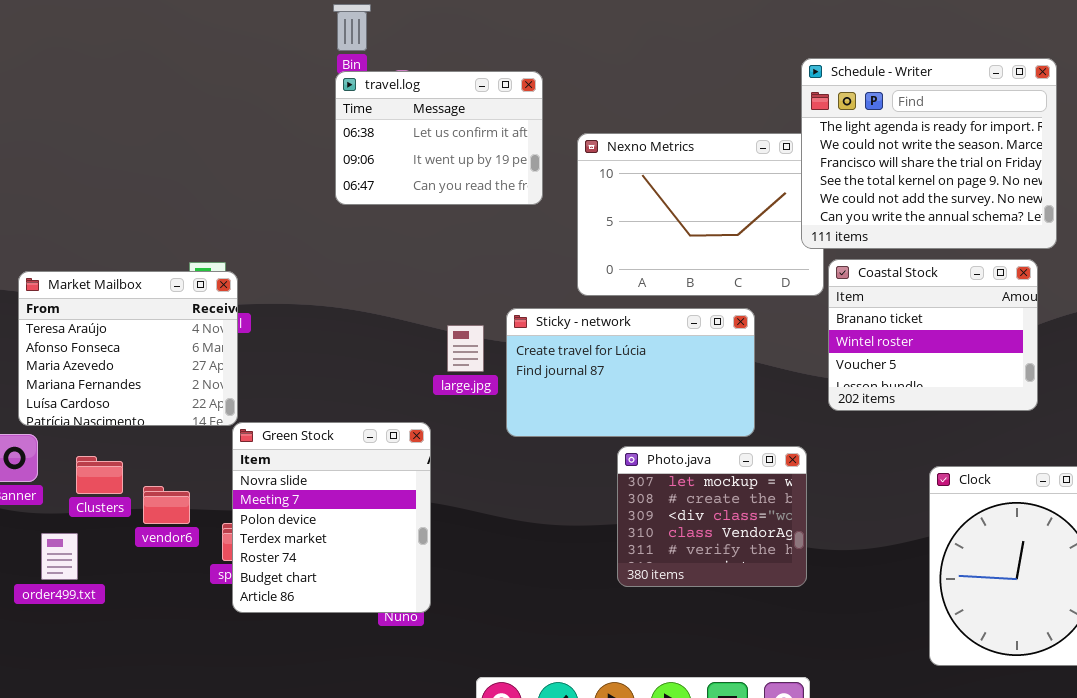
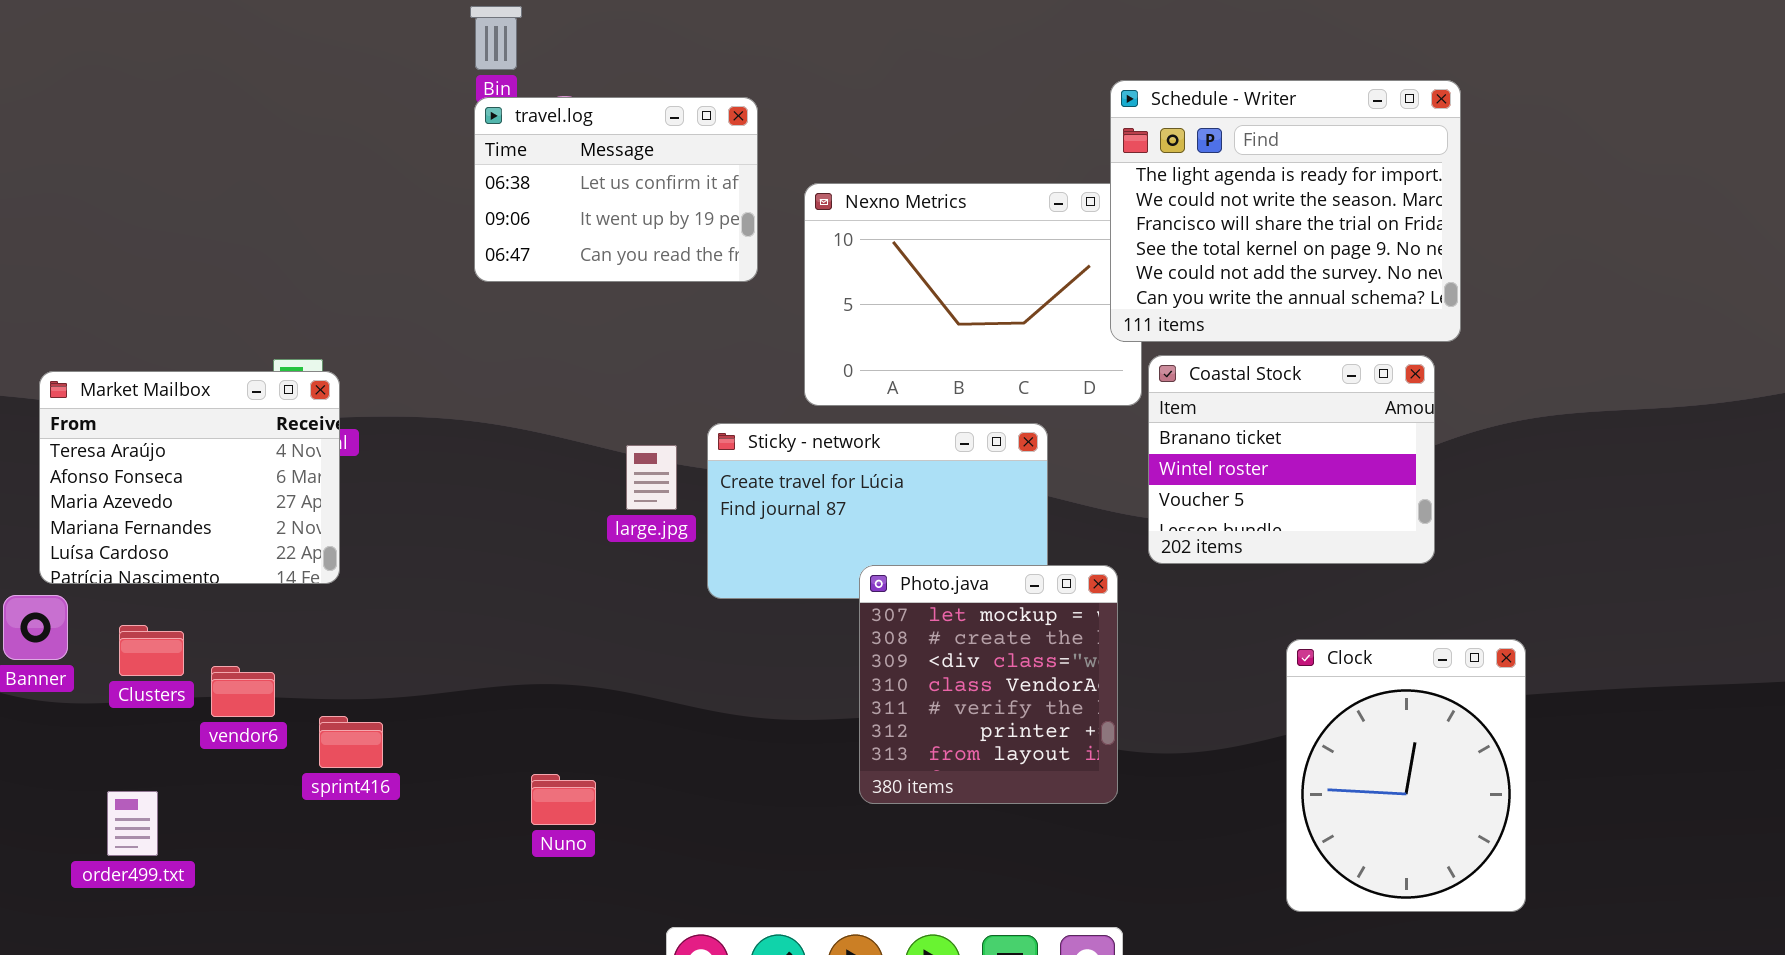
Green Stock: [232,422,431,613] -> none, closed
Photo.java: [617,446,807,587] -> [859,565,1118,804], resized
order499.txt: [41,533,78,580] -> [107,791,158,856], moved

